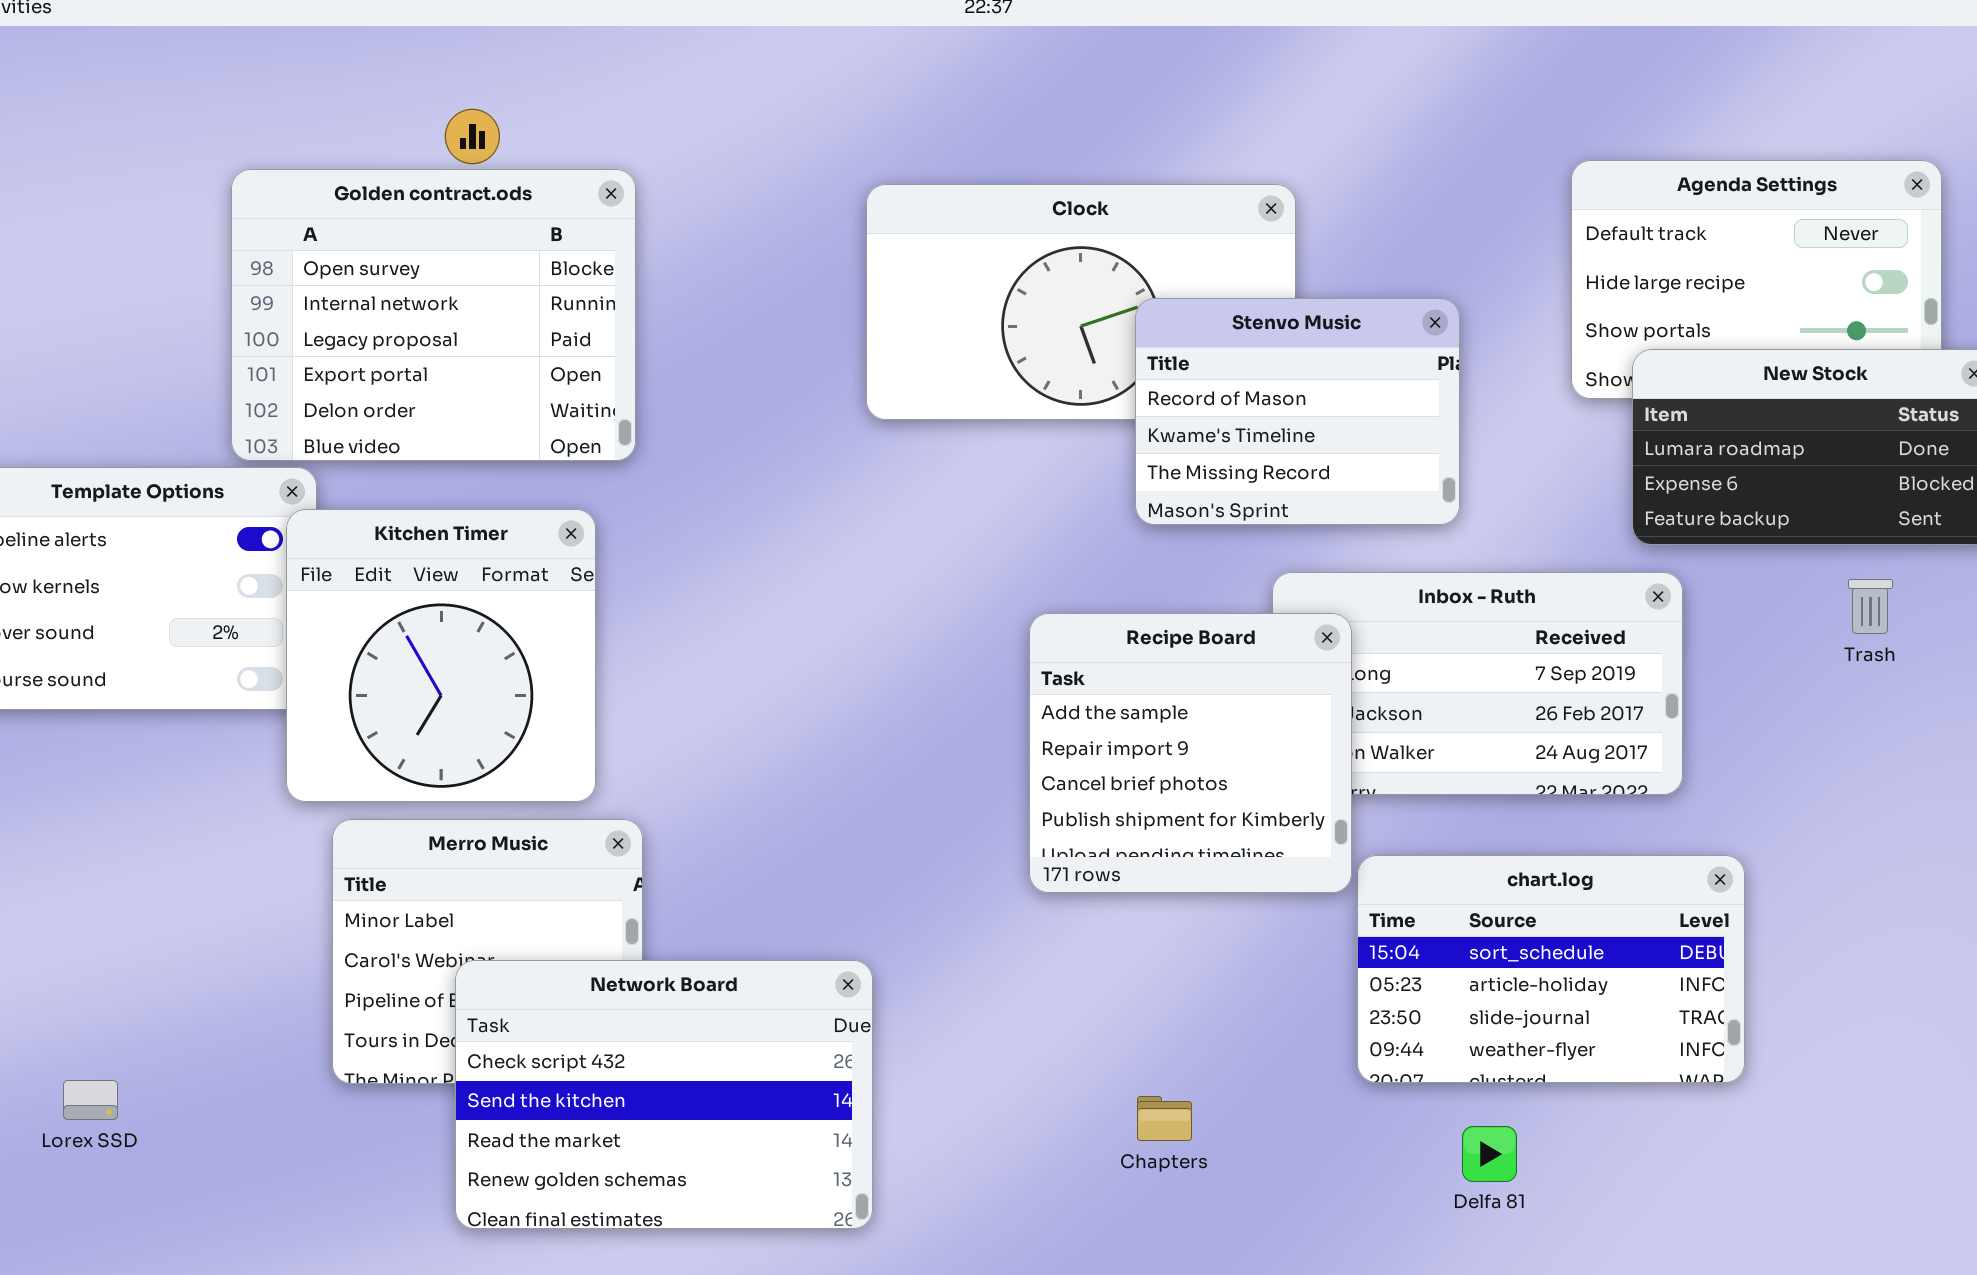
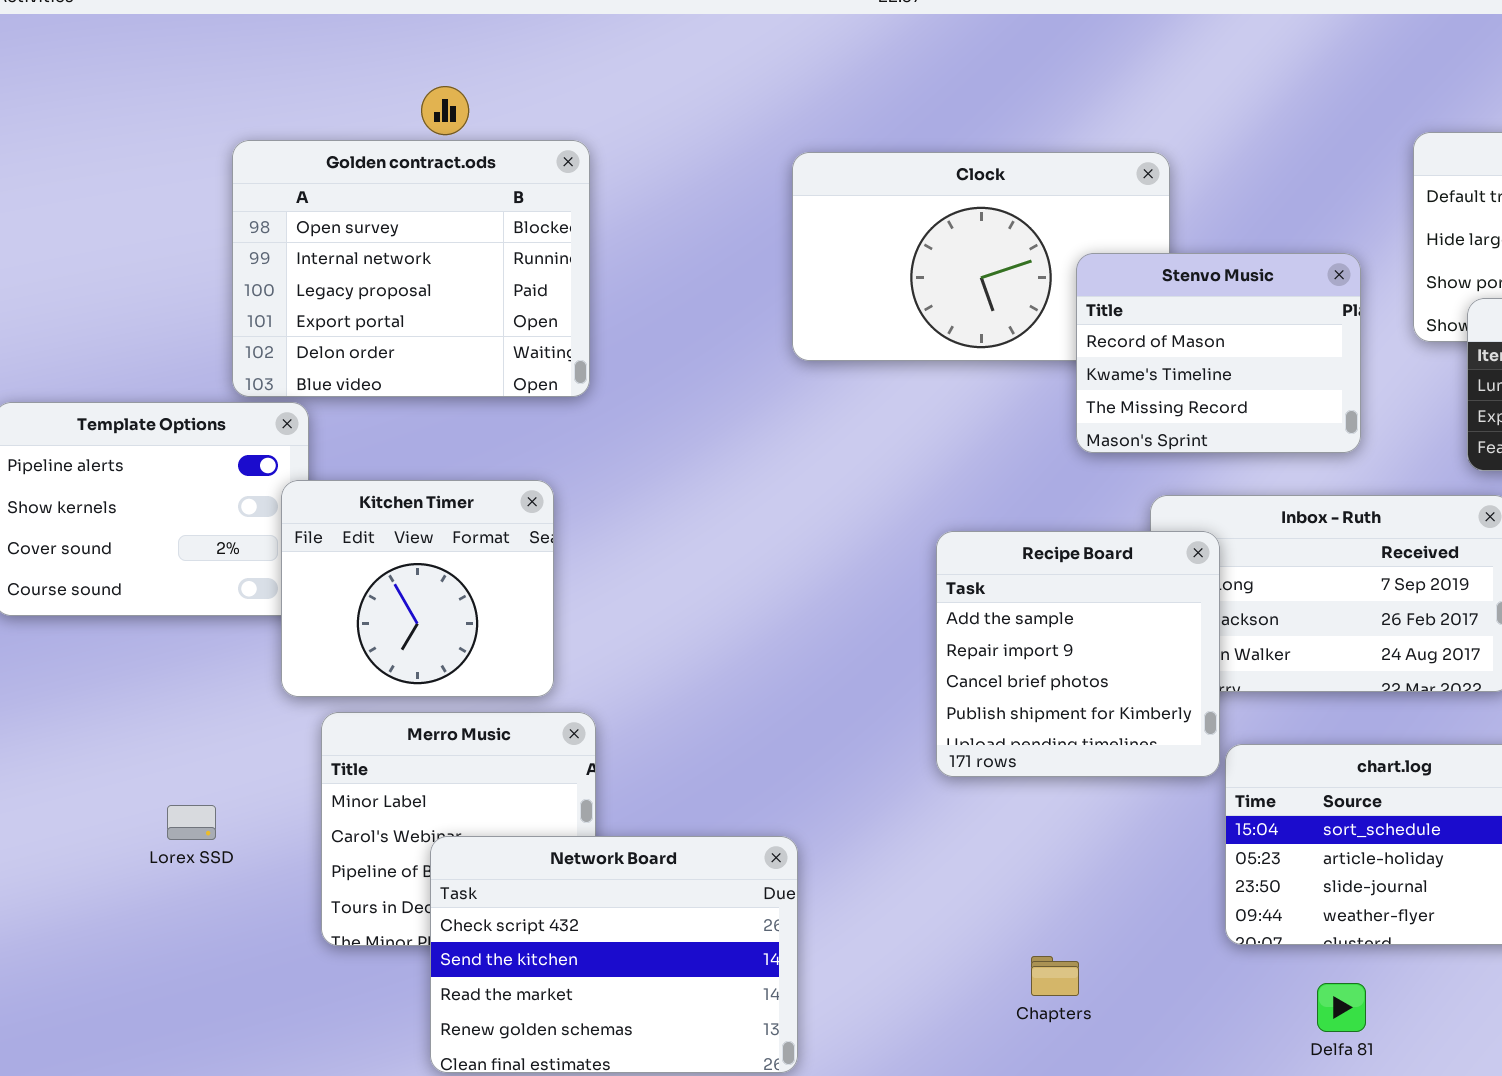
Stenvo Music: [1135,298,1460,525] -> [1076,253,1361,453], moved
Kitchen Timer: [286,509,596,802] -> [281,480,554,697], resized
Lorex SSD: [63,1080,118,1120] -> [167,805,216,840], moved

